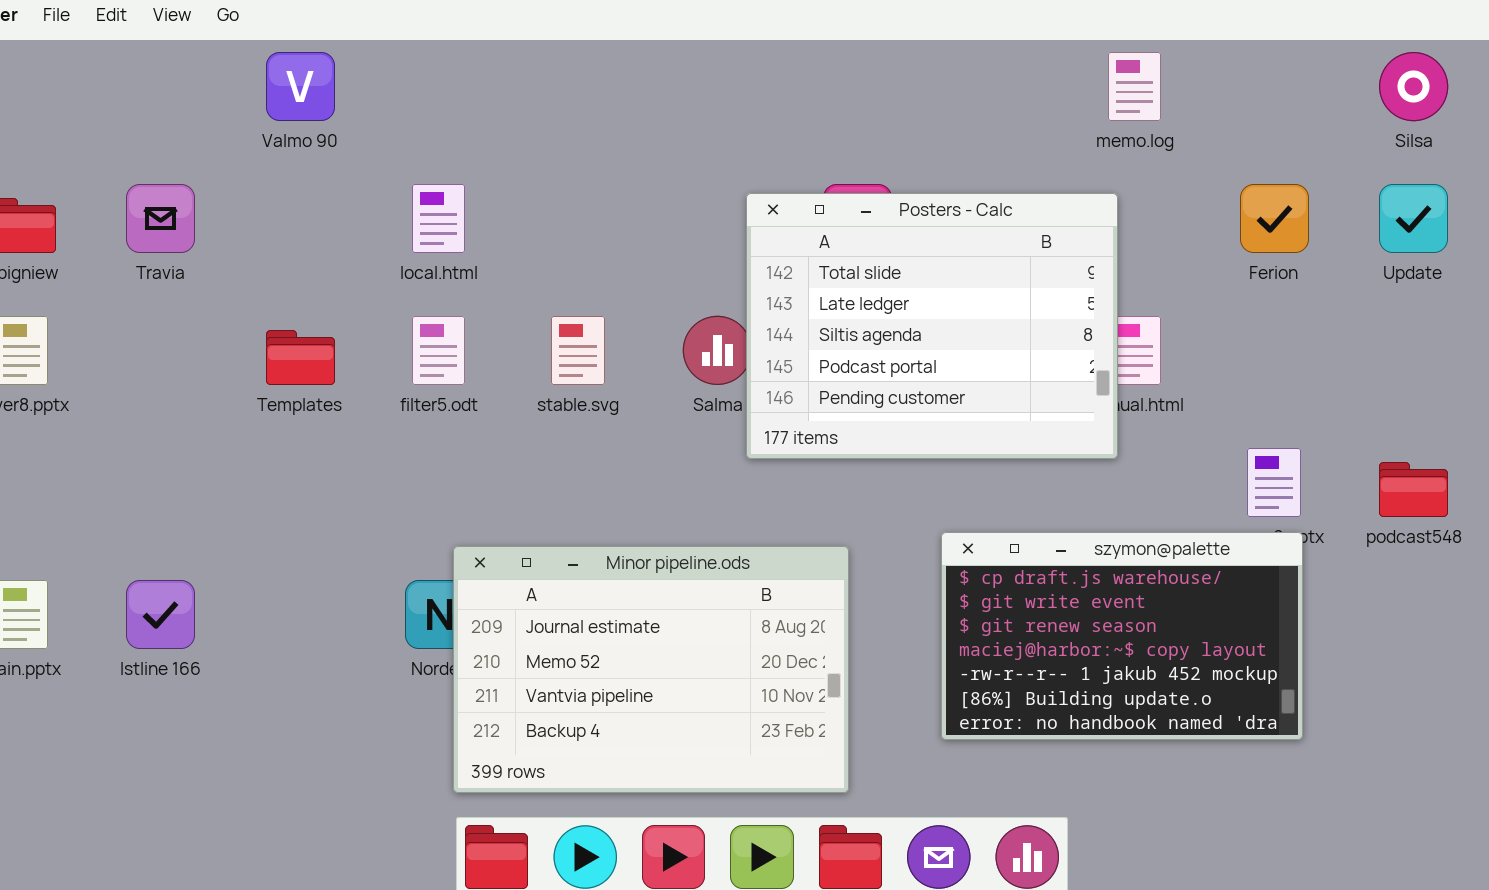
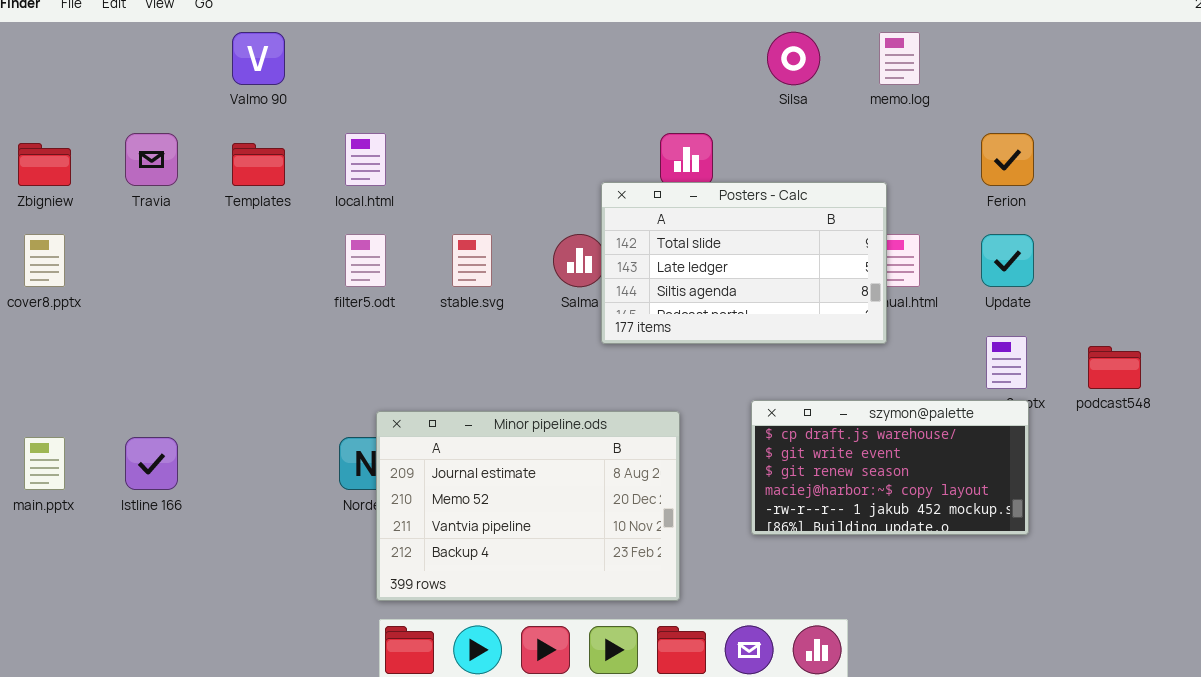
Silsa: [1379,52,1448,121] -> [767,32,820,85], moved
Update: [1379,184,1448,253] -> [981,234,1034,287], moved
Posters - Calc: [746,193,1118,459] -> [601,182,887,344], resized
Templates: [266,330,335,385] -> [232,143,285,186], moved
szymon@palette: [941,532,1303,740] -> [751,400,1029,535], resized

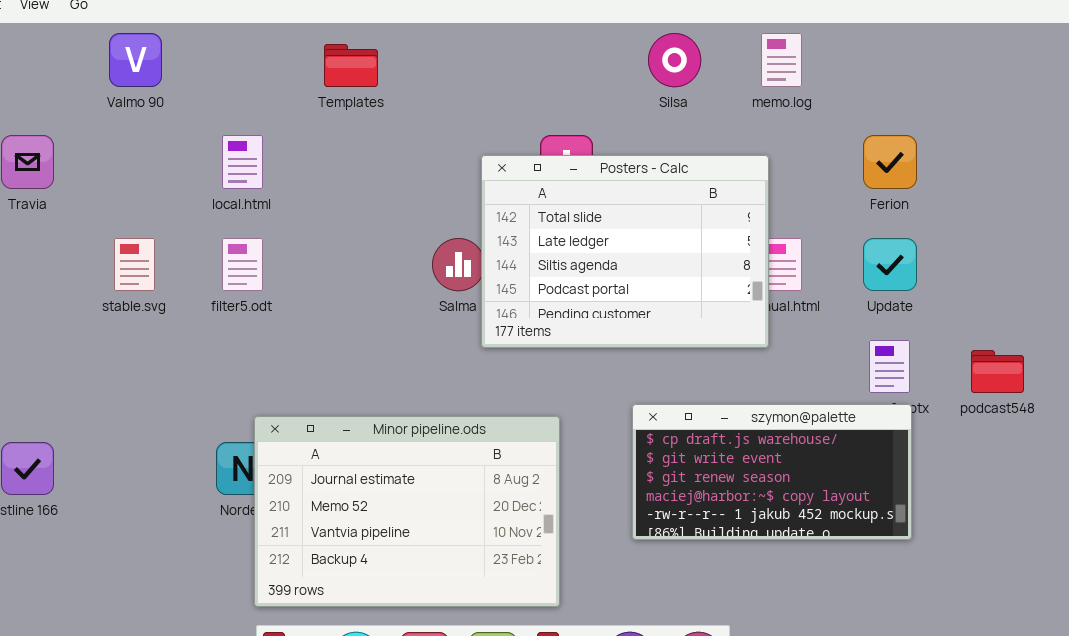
Templates: [232,143,285,186] -> [324,44,378,87], moved
Posters - Calc: [601,182,887,344] -> [481,155,769,348], resized
stable.svg: [452,234,492,287] -> [114,238,155,291], moved

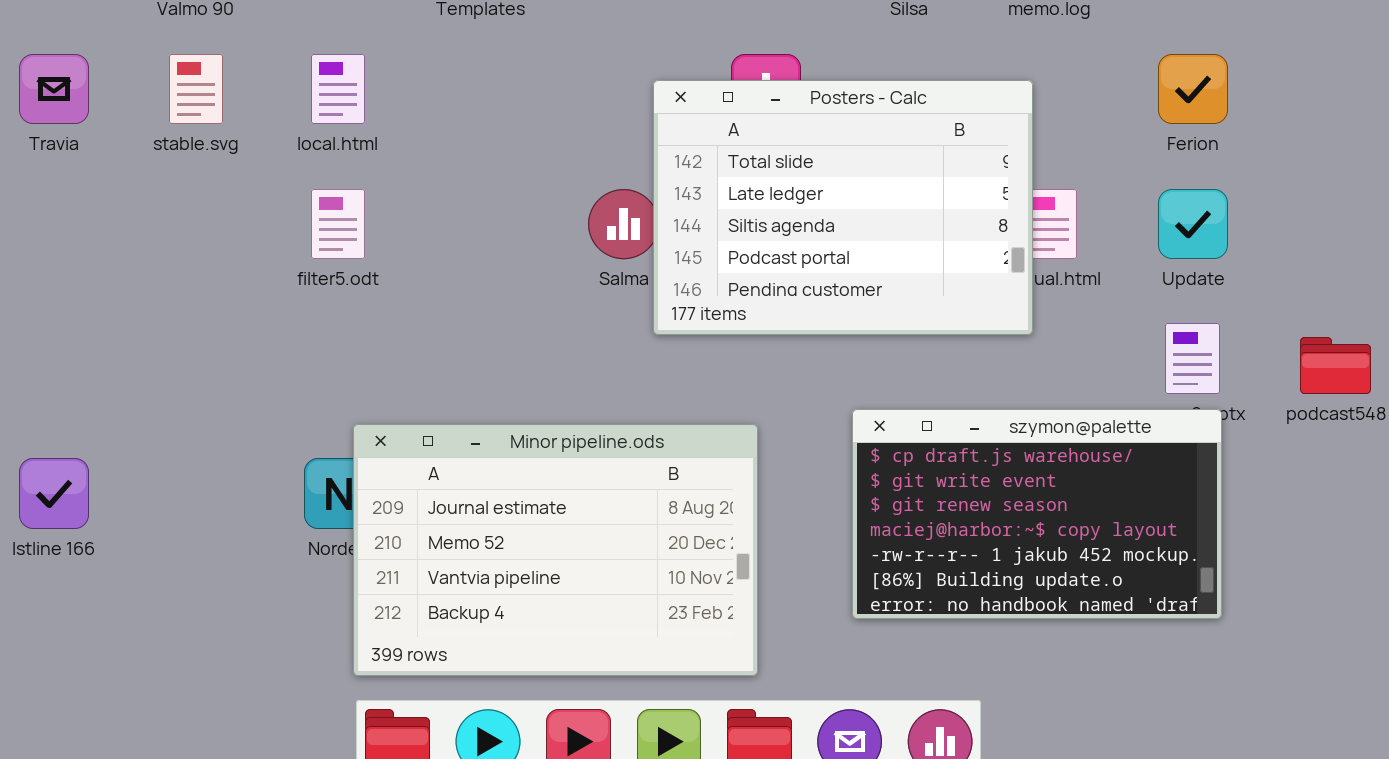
stable.svg: [114,238,155,291] -> [169,54,223,124], moved
szymon@palette: [632,404,912,540] -> [852,409,1222,619], resized

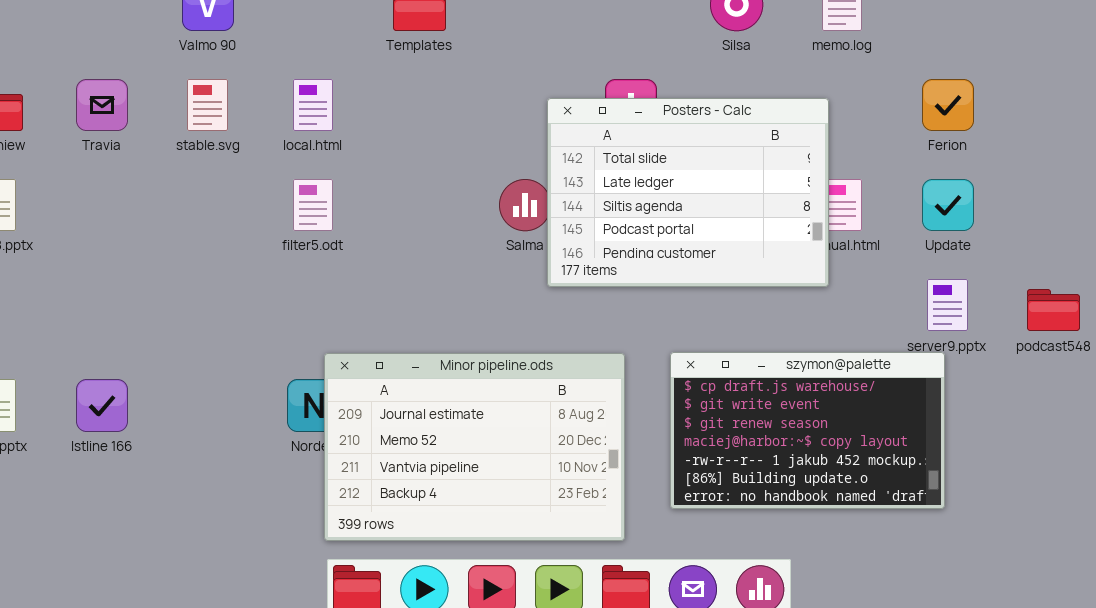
szymon@palette: [852,409,1222,619] -> [670,352,945,509], moved

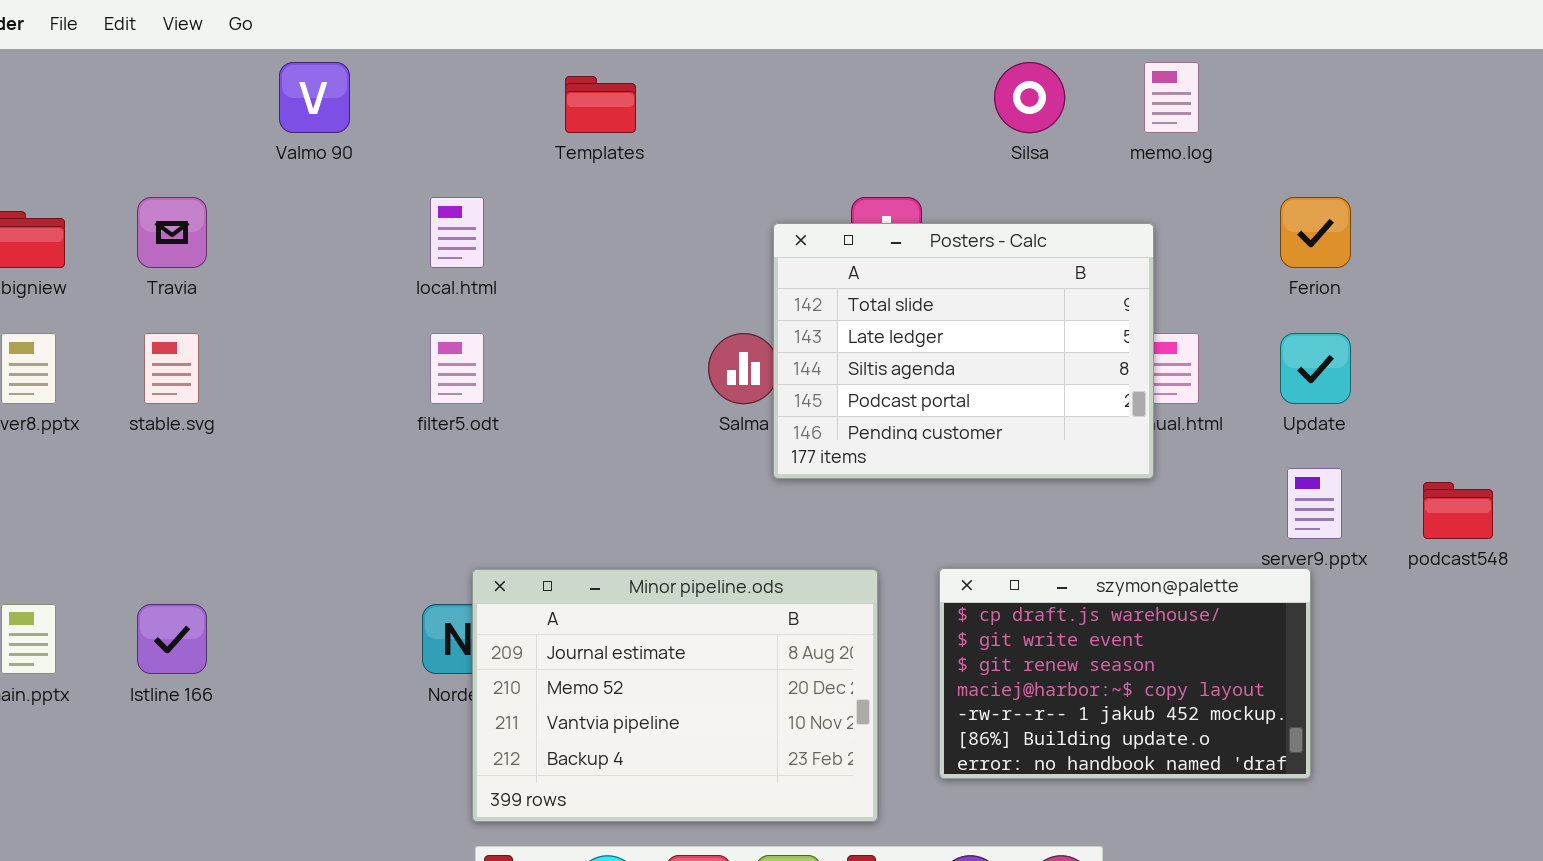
stable.svg: [187,79,228,131] -> [144,333,199,404], moved

